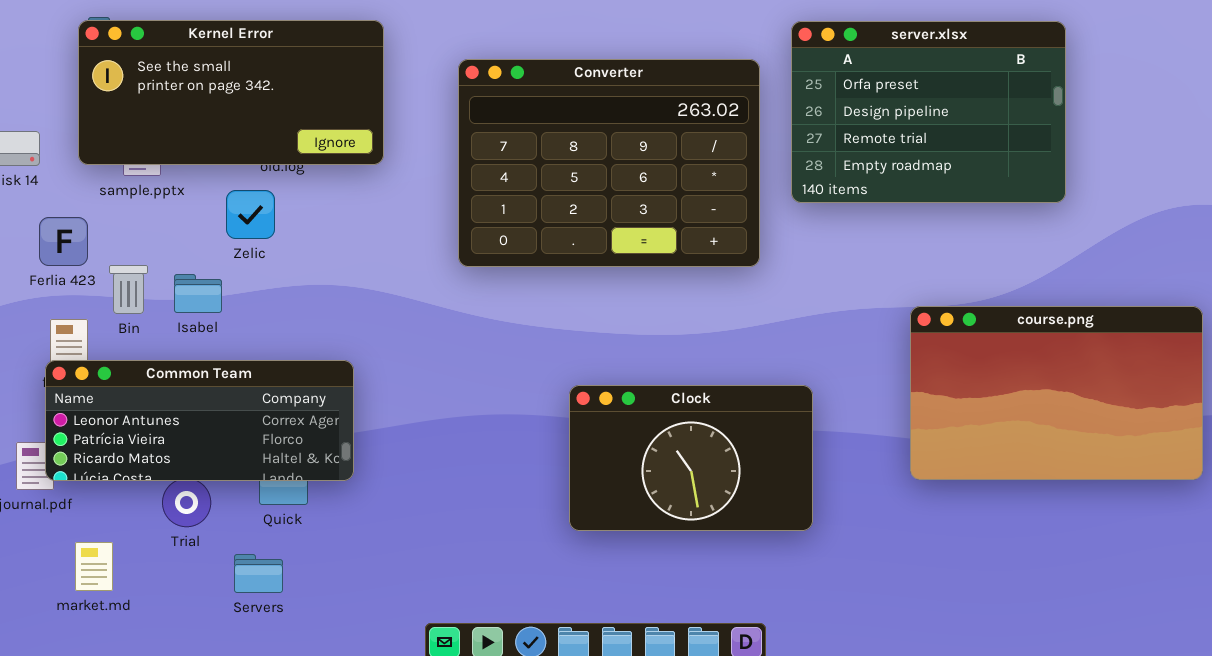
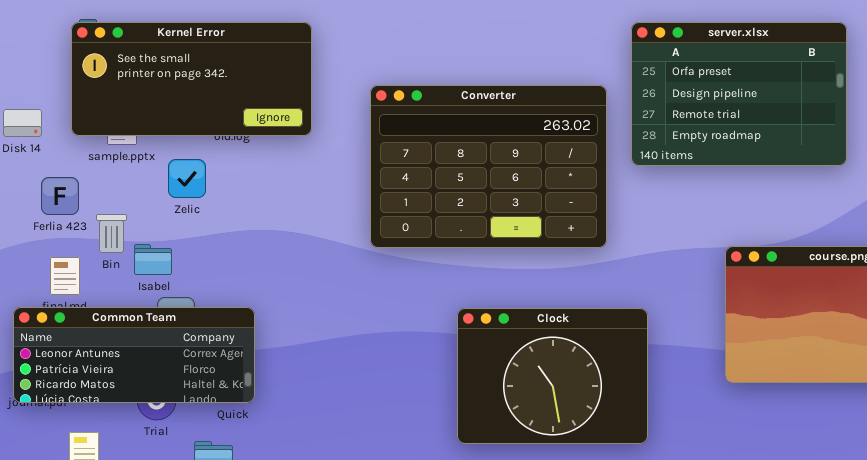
Converter: [458,59,760,267] -> [370,85,607,248], moved
Zelic: [226,190,275,239] -> [168,159,206,198], moved
Isabel: [174,274,222,313] -> [134,244,172,275], moved
Common Team: [45,360,354,481] -> [13,307,255,403], moved
Clock: [569,385,813,531] -> [457,308,648,444], resized

